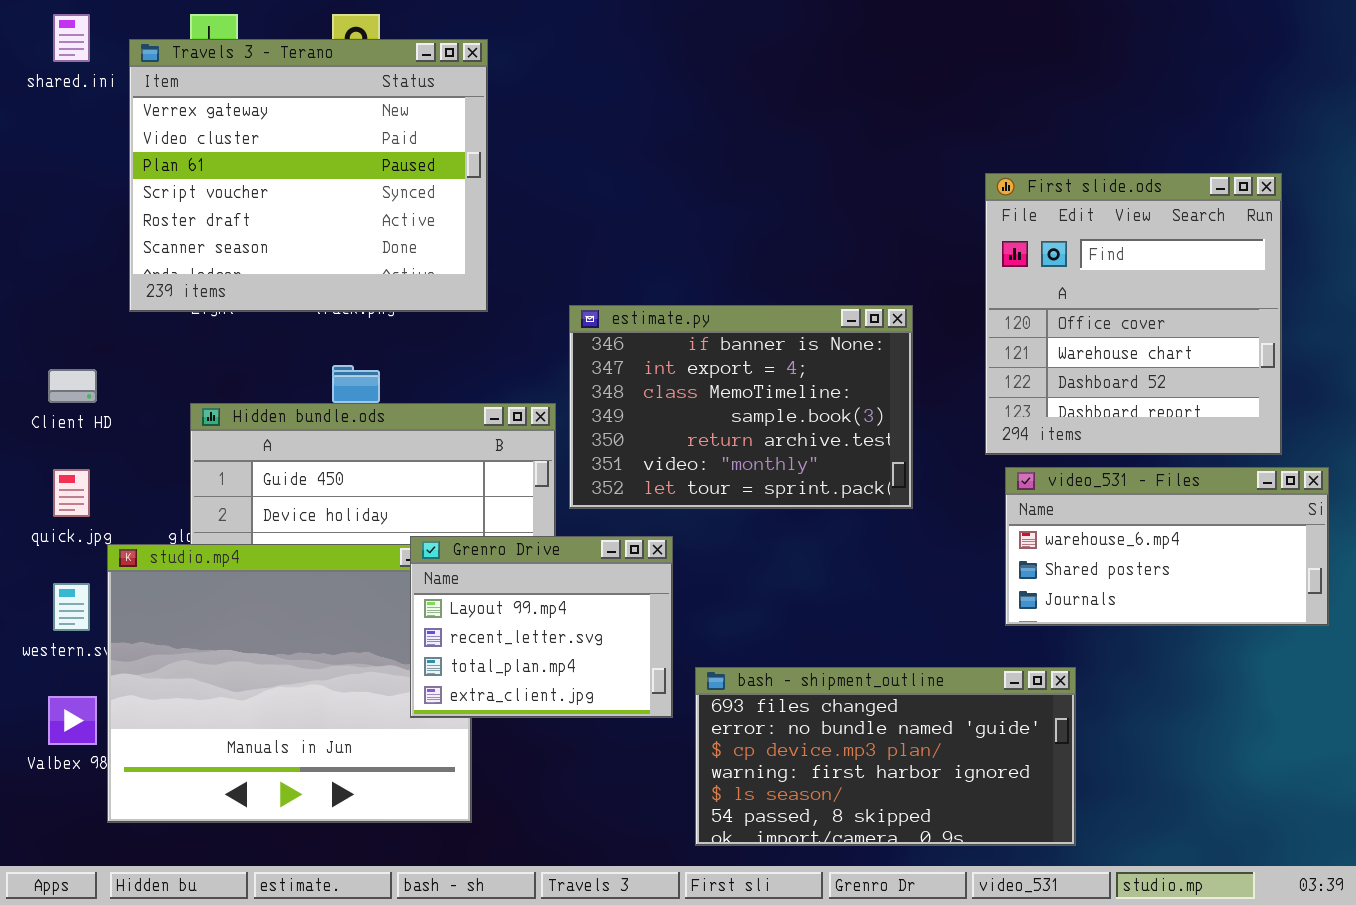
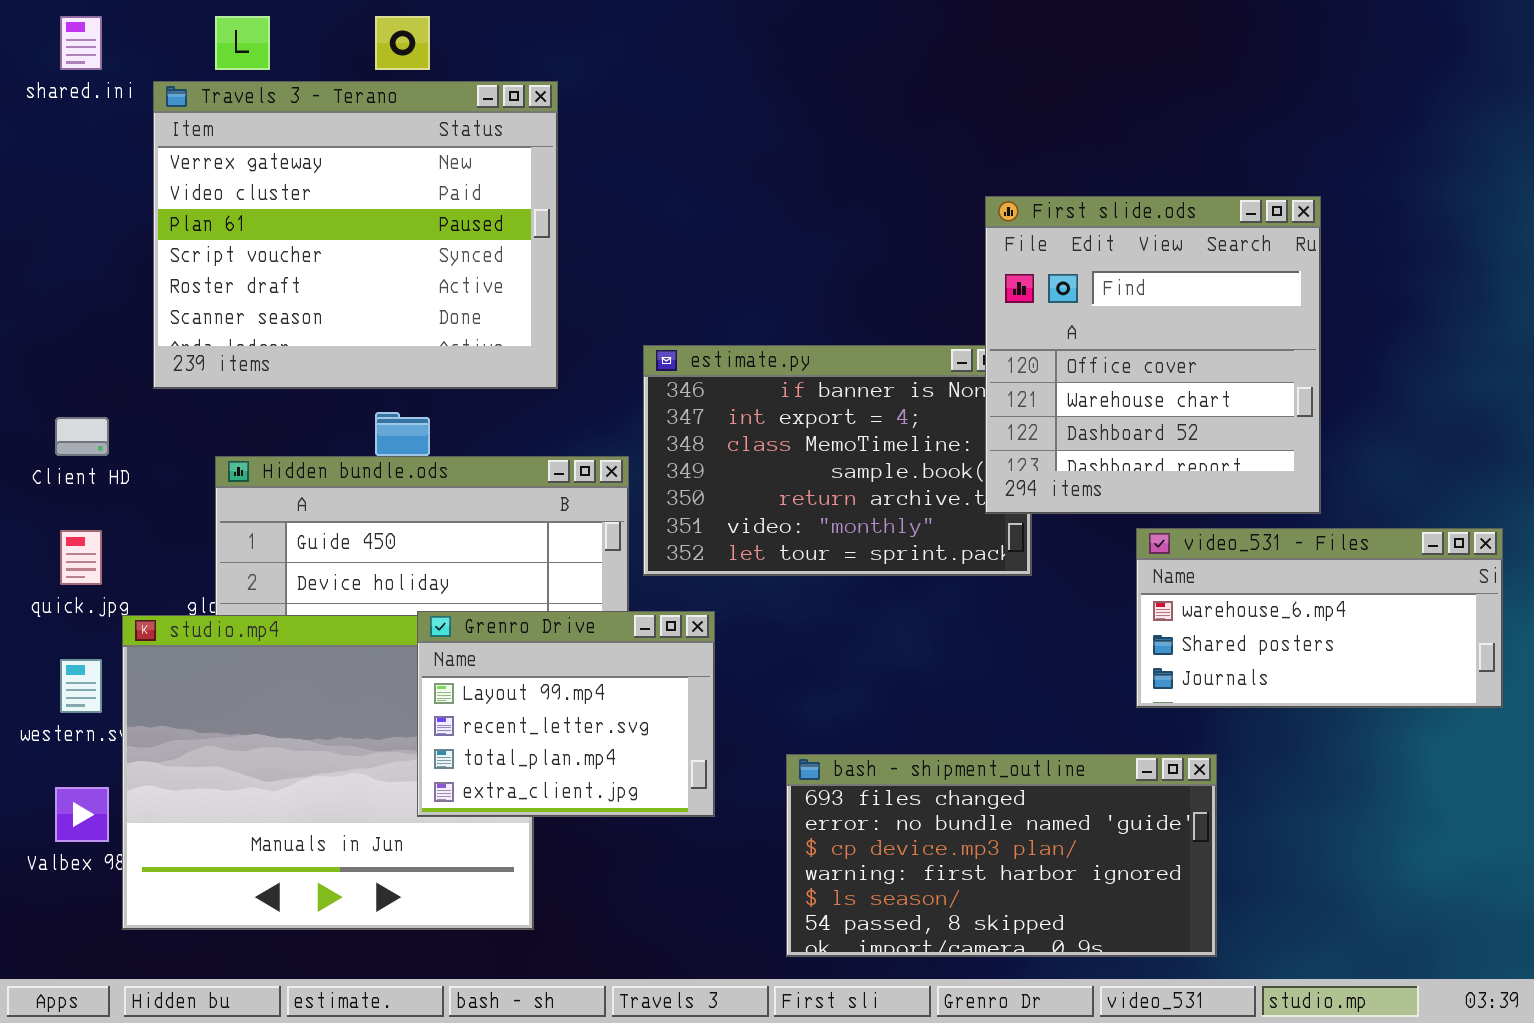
Travels 3 - Terano: [129,39,488,312] -> [153,81,558,389], moved
First slide.ods: [985,173,1282,455] -> [985,196,1321,514], moved
Grenro Drive: [410,536,673,718] -> [417,611,715,817], moved

